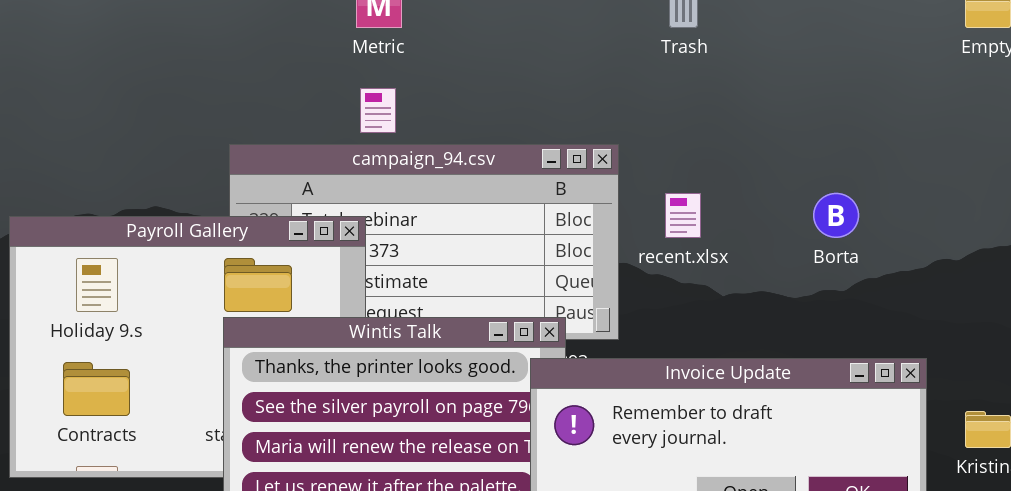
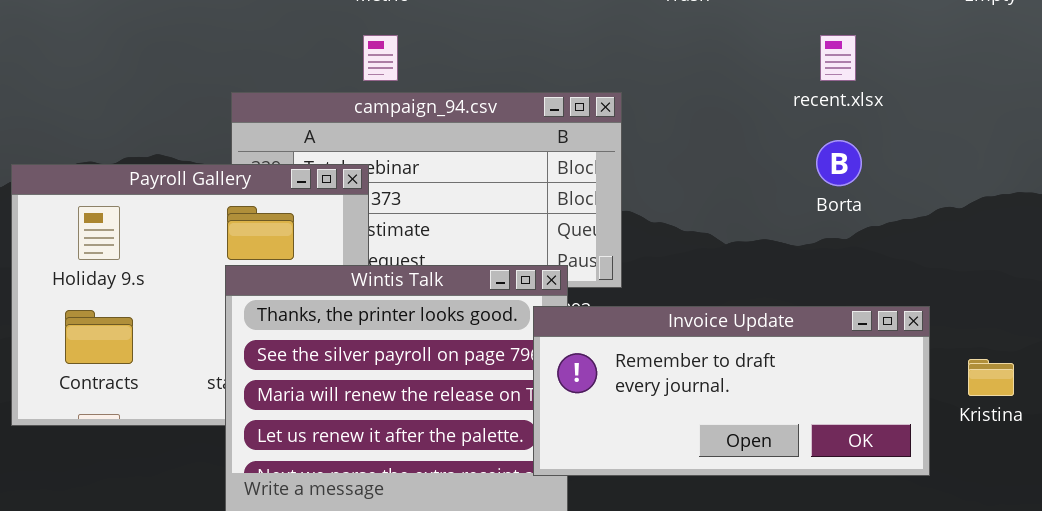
recent.xlsx: [665,193,701,238] -> [820,35,856,81], moved

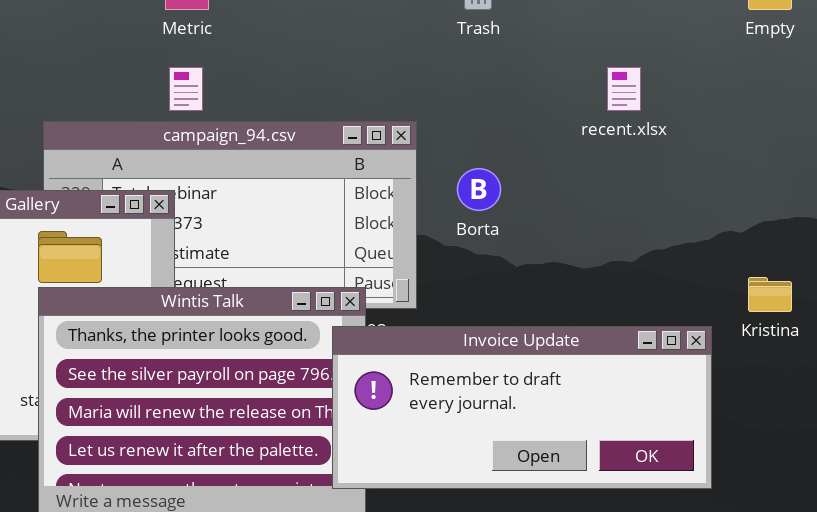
Borta: [816,140,862,186] -> [457,168,501,211], moved
Kristina: [968,359,1014,396] -> [748,277,792,312], moved

